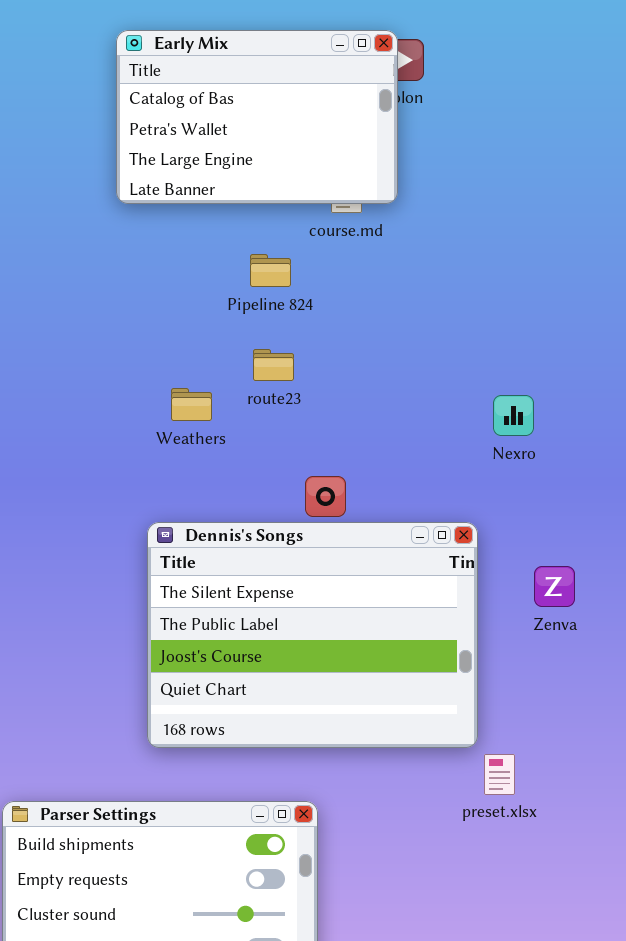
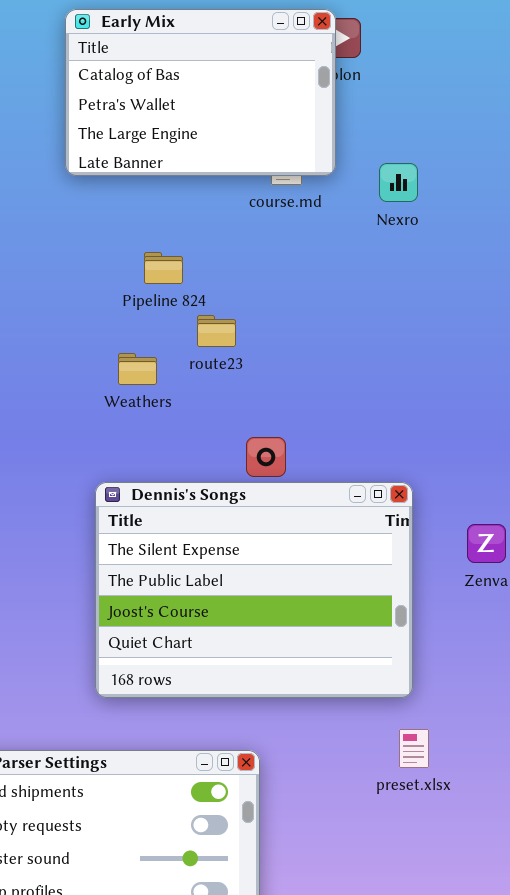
Pipeline 824: [250,254,291,287] -> [144,252,183,284], moved
Nexro: [493,395,534,436] -> [379,163,418,202], moved
preset.xlsx: [484,754,515,795] -> [399,729,429,768], moved

